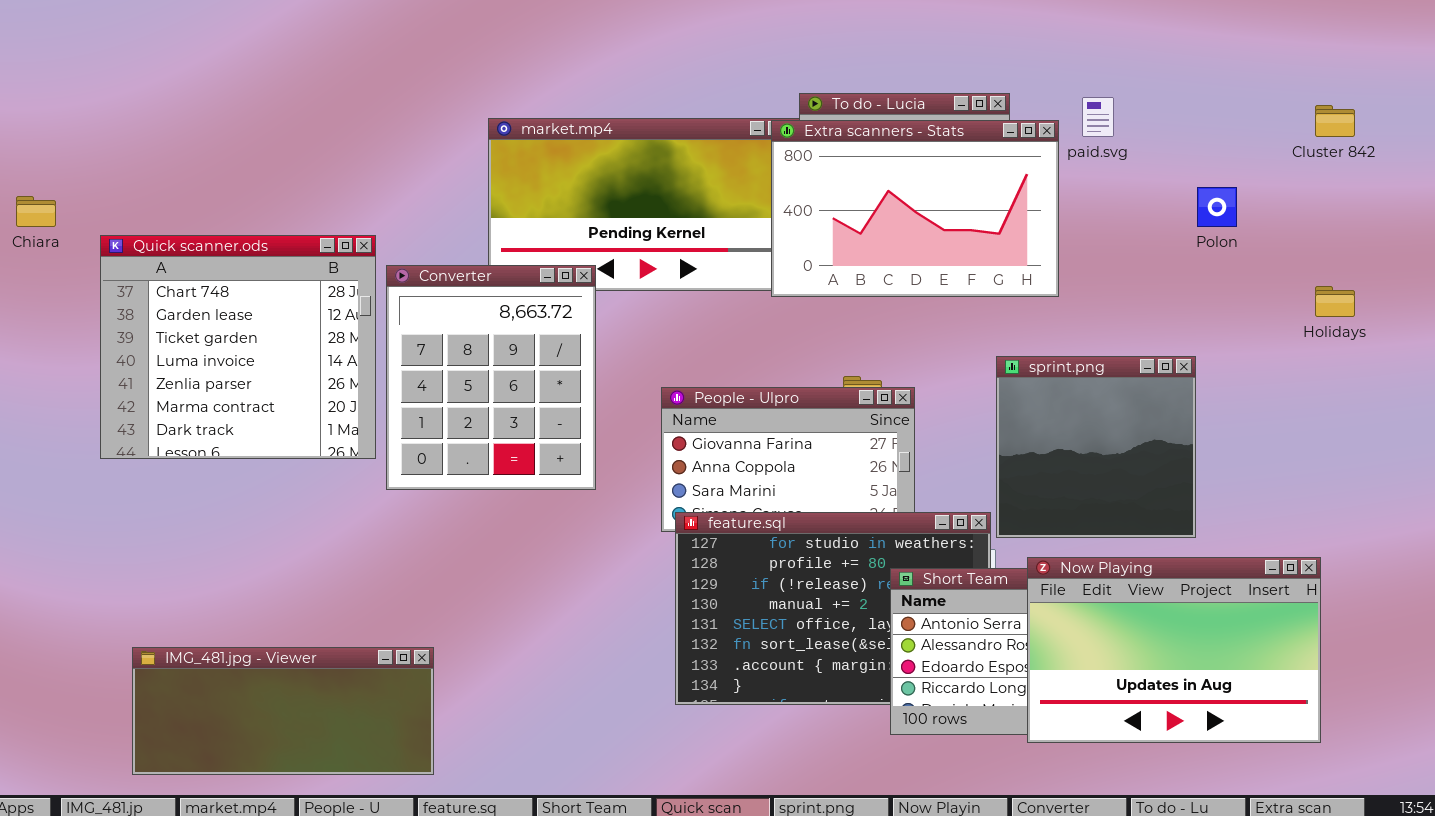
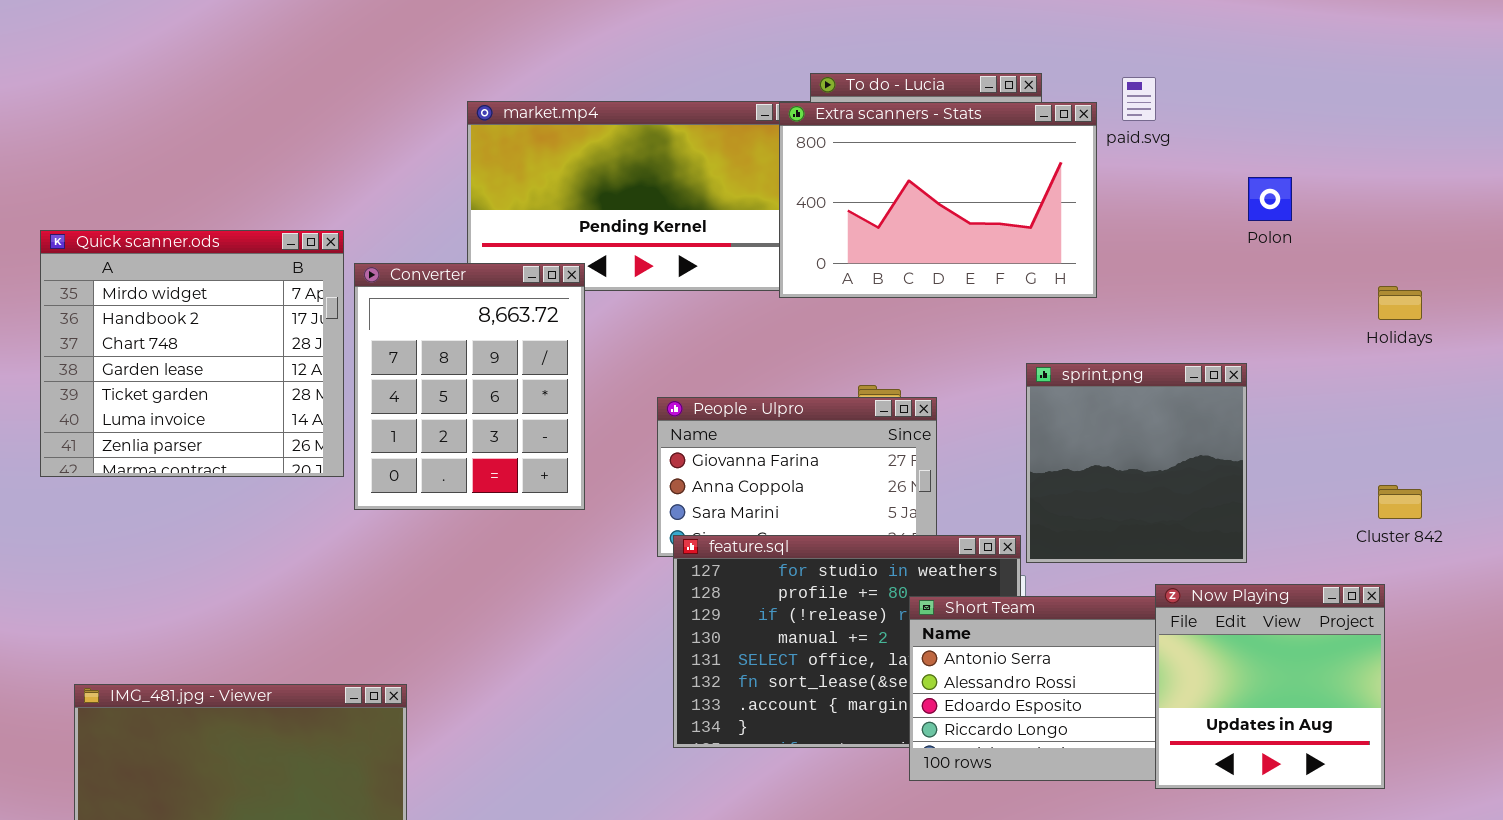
Cluster 842: [1315,105,1355,137] -> [1378,485,1422,519], moved
Quick scanner.ods: [100,235,376,459] -> [40,230,344,477], scrolled up 2 rows
Now Playing: [1027,557,1321,743] -> [1155,584,1385,789], resized

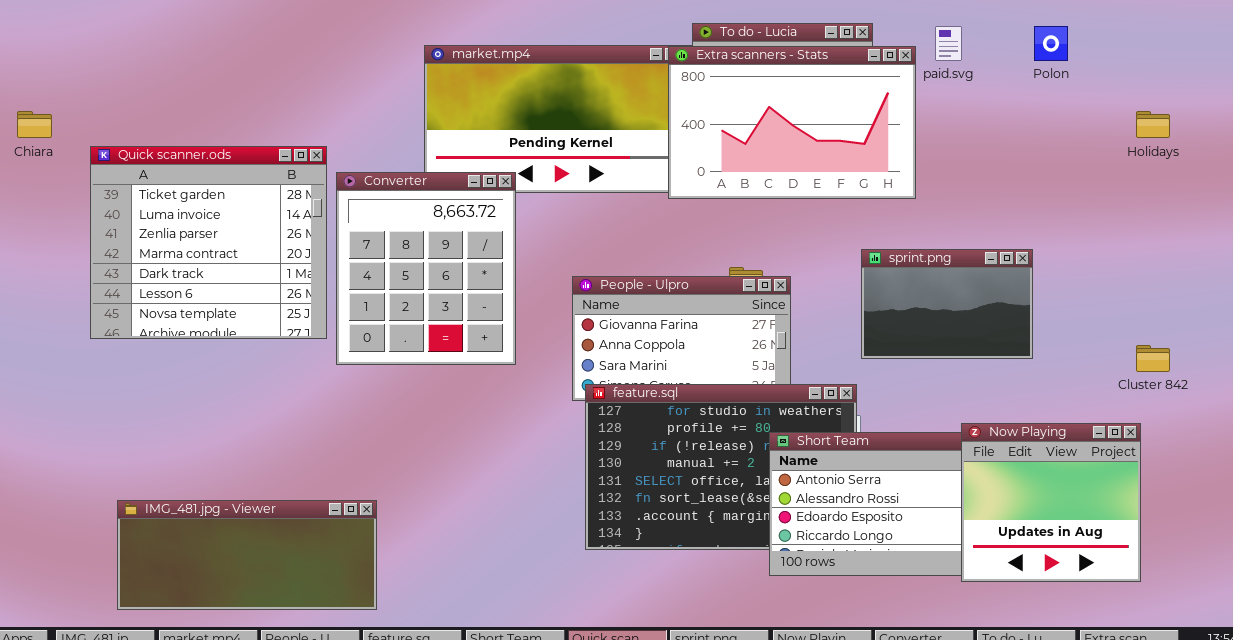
Polon: [1248,177,1292,221] -> [1034,26,1068,61], moved
Quick scanner.ods: [40,230,344,477] -> [90,146,327,339], scrolled down 4 rows
Holidays: [1378,286,1422,320] -> [1136,111,1170,138], moved
sprint.png: [1026,363,1247,563] -> [861,249,1033,359], resized

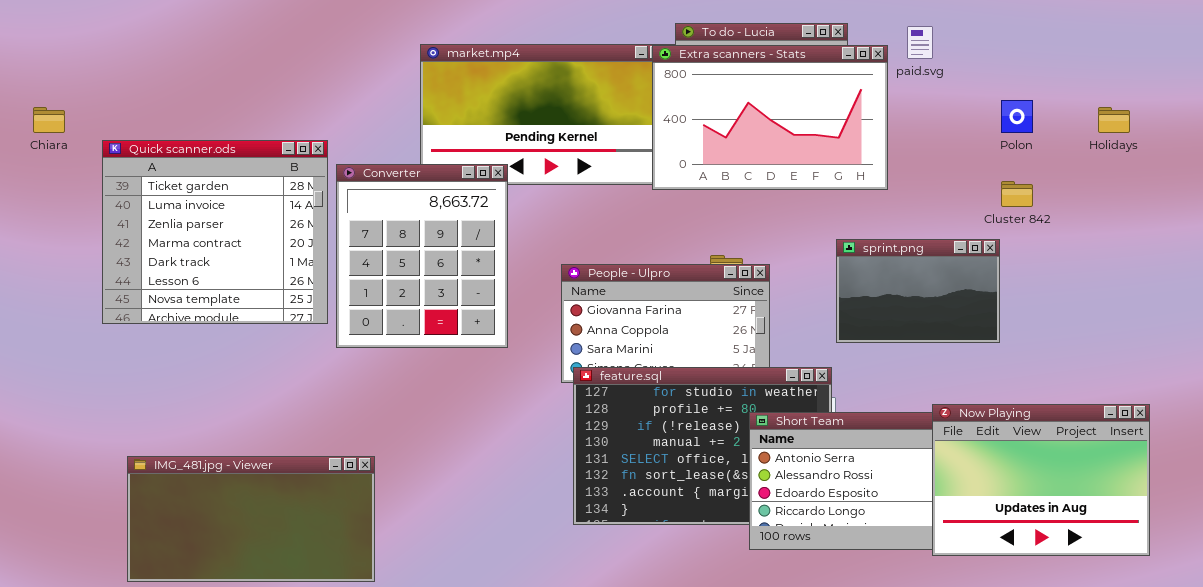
Polon: [1034,26,1068,61] -> [1001,100,1033,133], moved
Cluster 842: [1136,345,1170,372] -> [1001,181,1033,207], moved
Now Playing: [961,423,1141,582] -> [932,404,1150,556], resized
IMG_481.jpg - Viewer: [117,500,377,610] -> [127,456,375,582], resized

